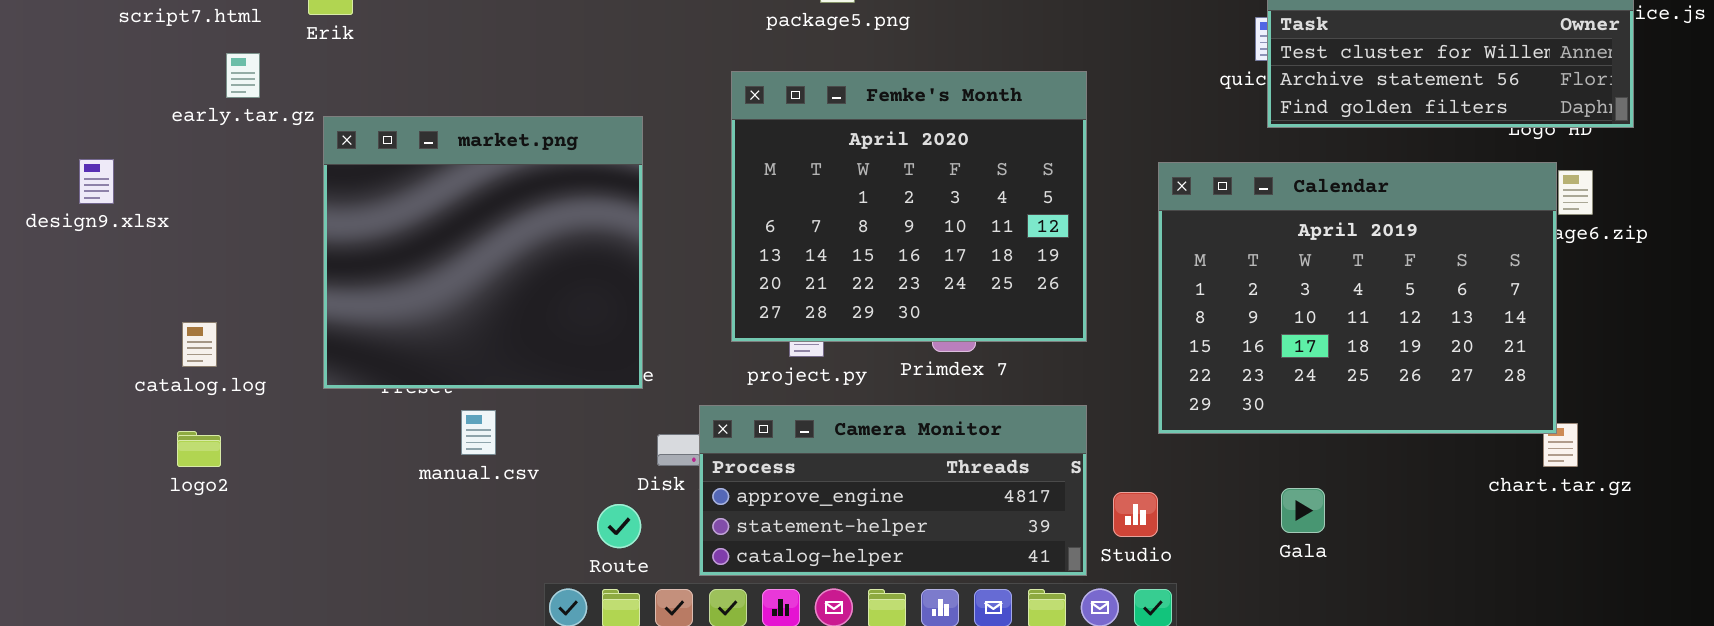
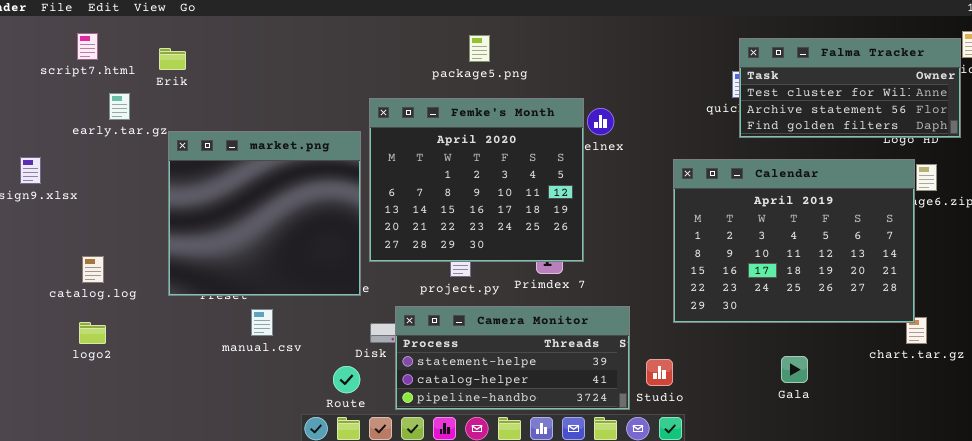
Femke's Month: [731,71,1087,342] -> [369,98,584,262], moved
Camera Monitor: [699,405,1087,576] -> [395,306,630,410], scrolled down 1 row
Gala: [1281,488,1325,533] -> [781,356,808,383], moved

